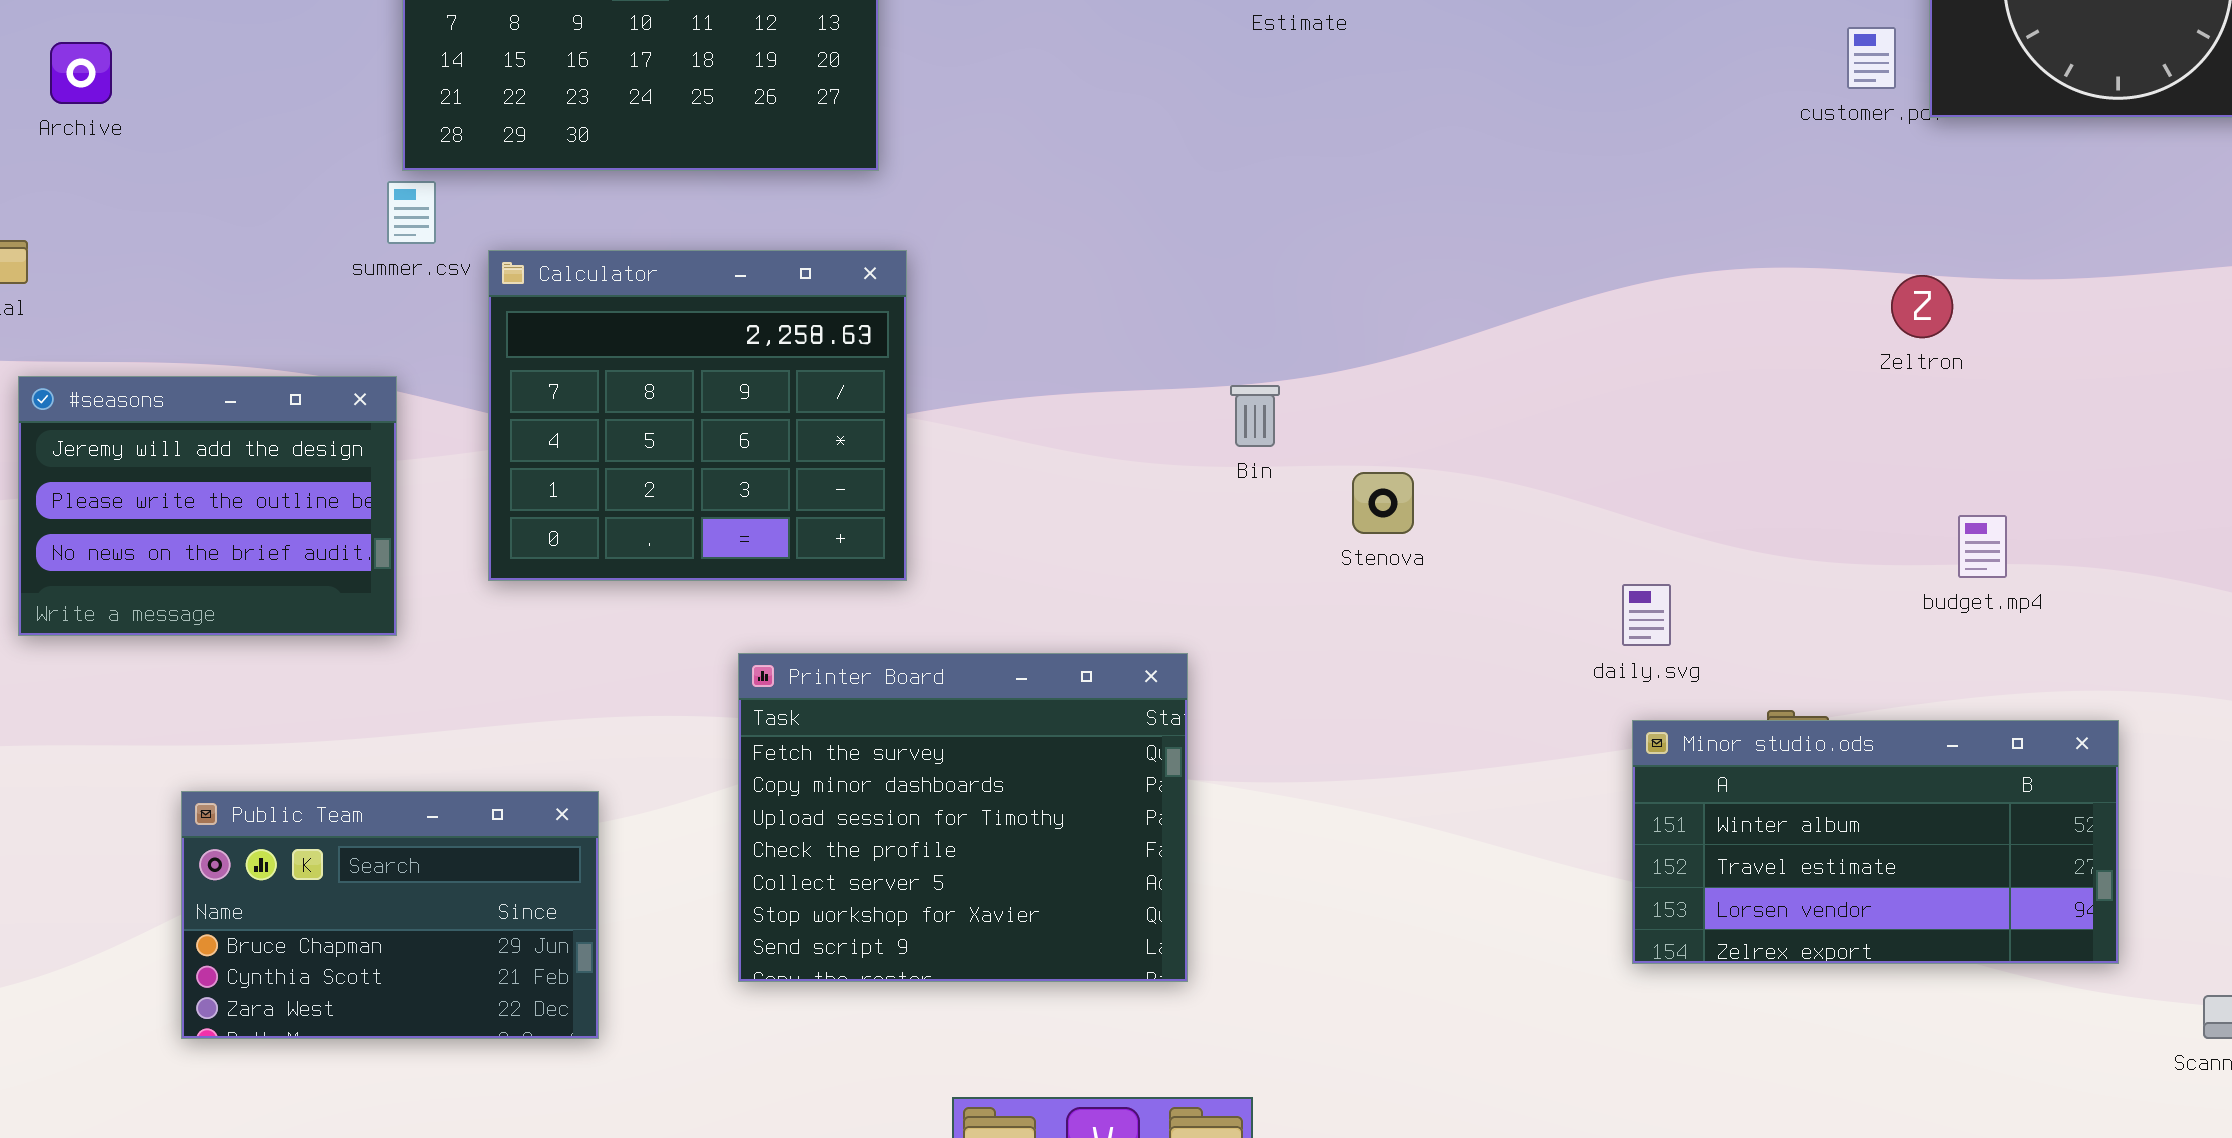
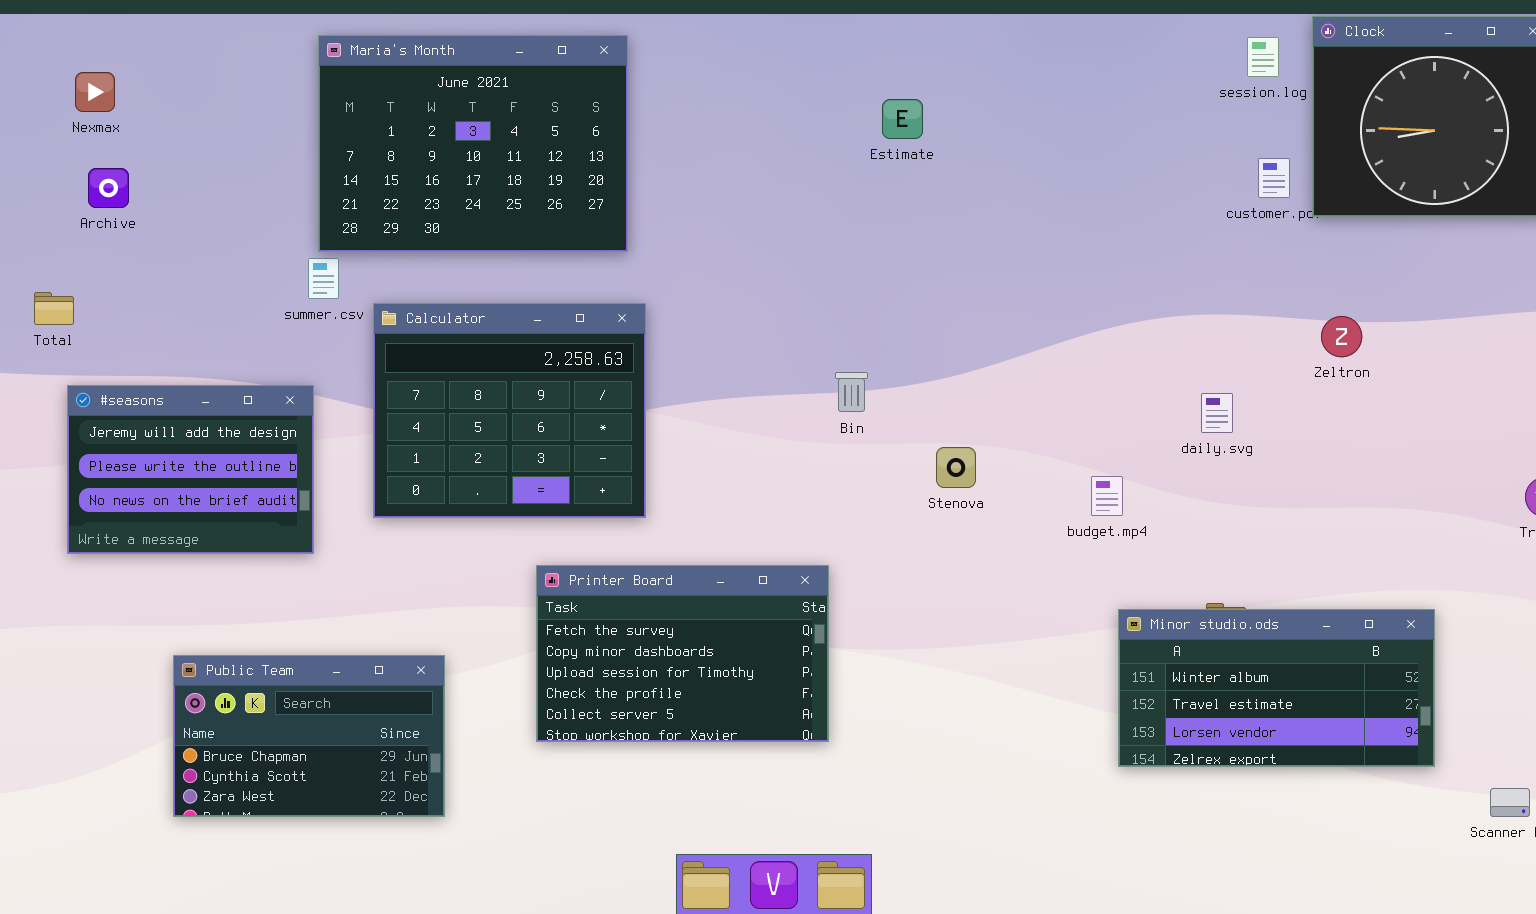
Zeltron: [1891,275,1953,338] -> [1321,316,1362,357], moved
Bin: [1230,385,1280,447] -> [835,372,868,412], moved
budget.mp4: [1958,515,2007,578] -> [1091,476,1123,516], moved
daily.svg: [1622,584,1671,646] -> [1201,393,1233,433], moved
Printer Board: [738,653,1188,982] -> [536,565,829,742], resized

